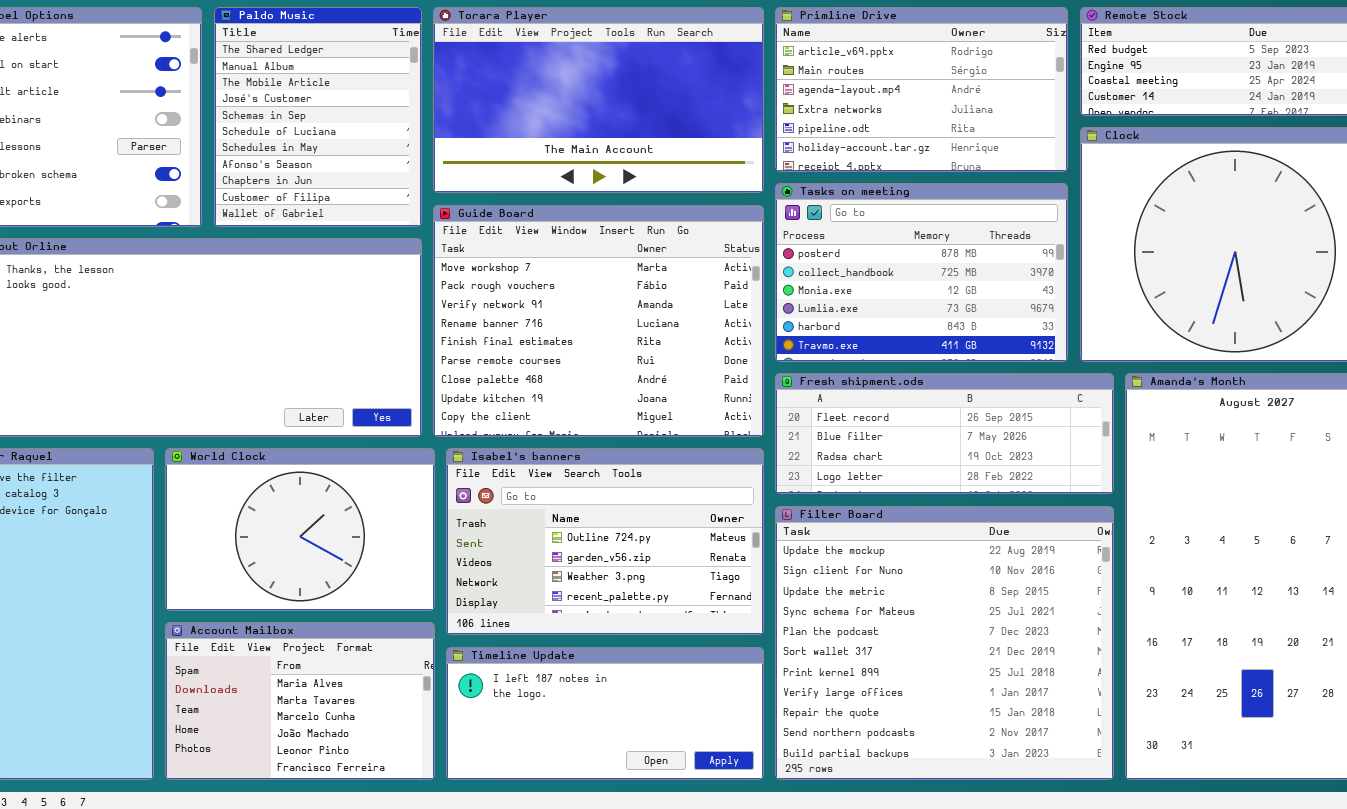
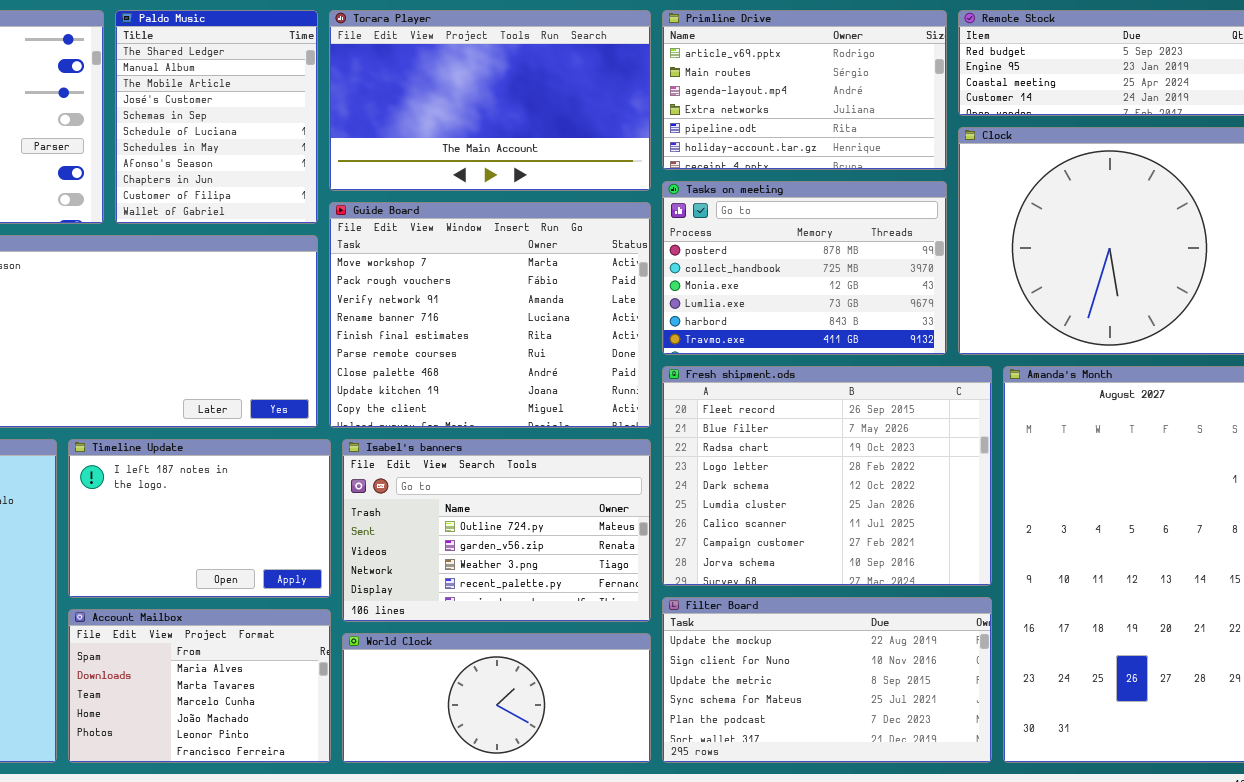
Fresh shipment.ods: [775,373,1114,494] -> [662,366,992,586], resized
World Clock: [165,448,435,611] -> [342,633,651,763], moved, resized
Filter Board: [775,506,1114,780] -> [662,597,992,763], resized
Timeline Update: [446,647,764,780] -> [68,439,331,598], moved, resized

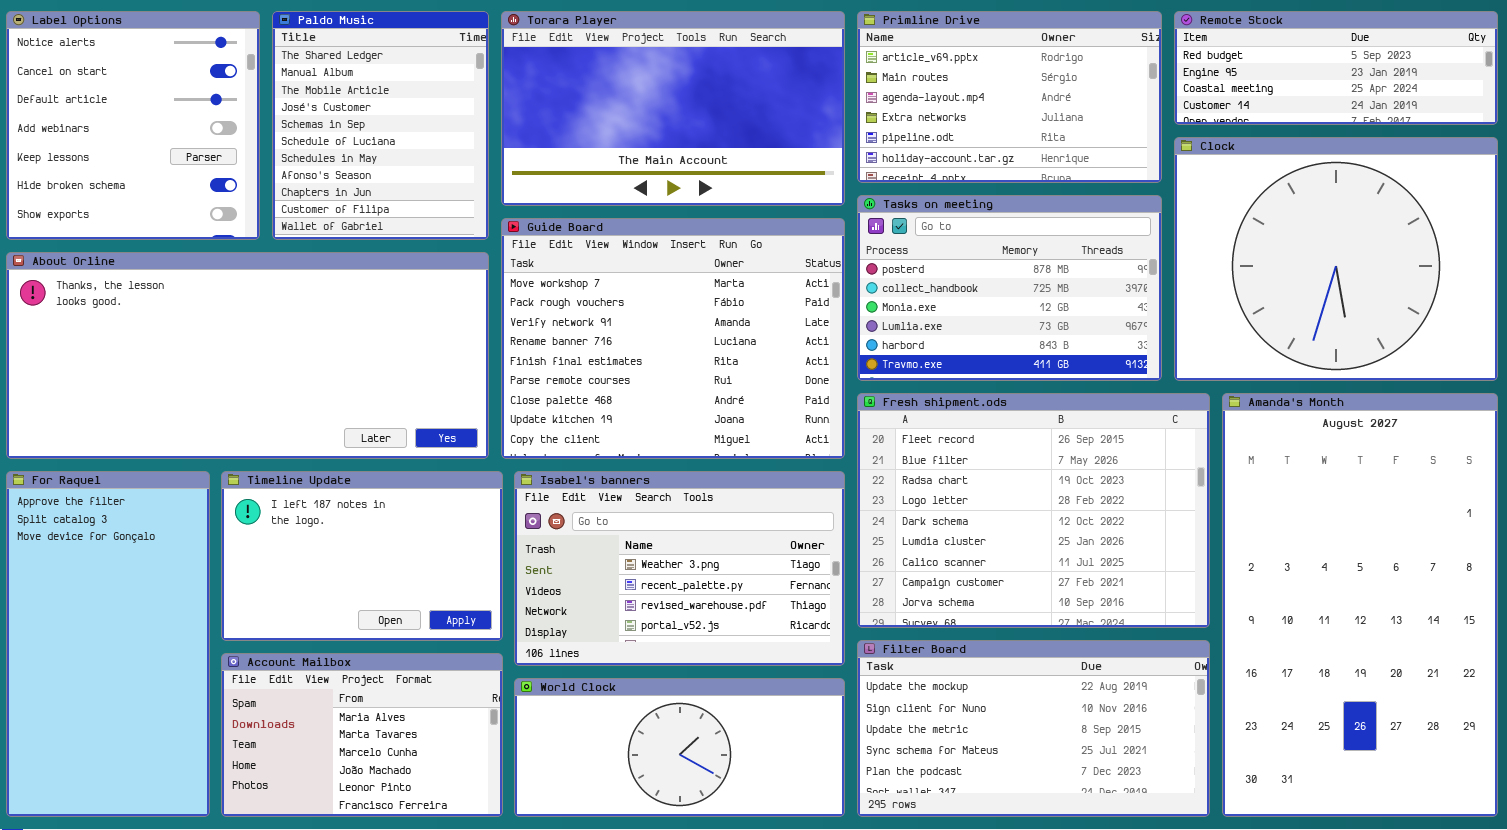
Isabel's banners: [342,439,651,622] -> [514,471,845,666], scrolled down 2 rows

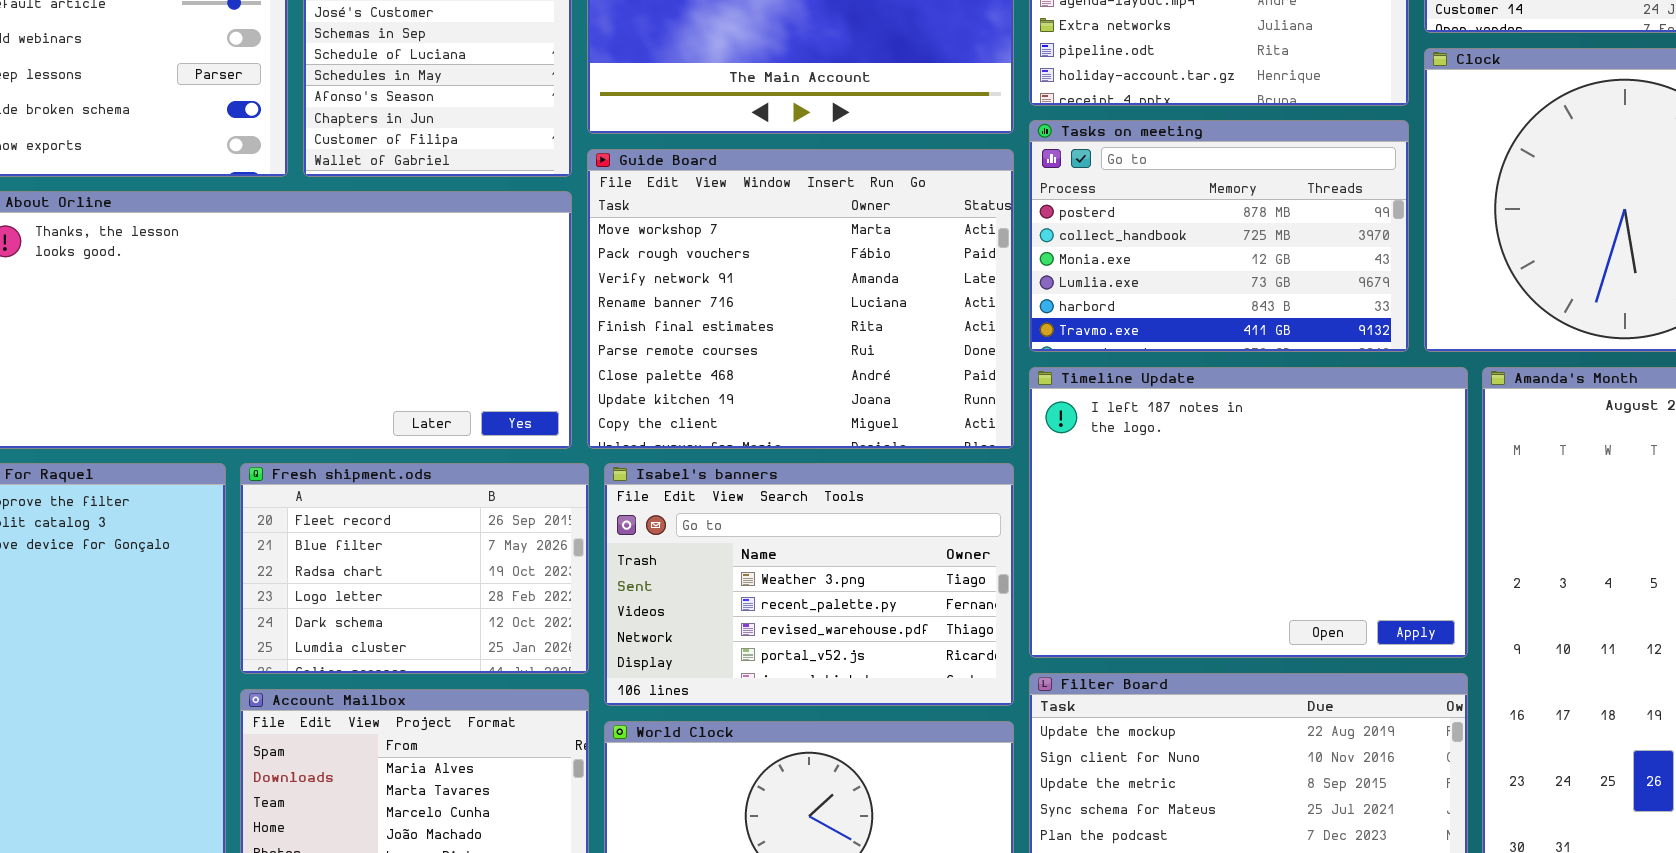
Fresh shipment.ods: [857,393,1210,628] -> [240,463,589,674], moved, resized
Timeline Update: [221,471,503,641] -> [1029,367,1468,658], moved, resized

